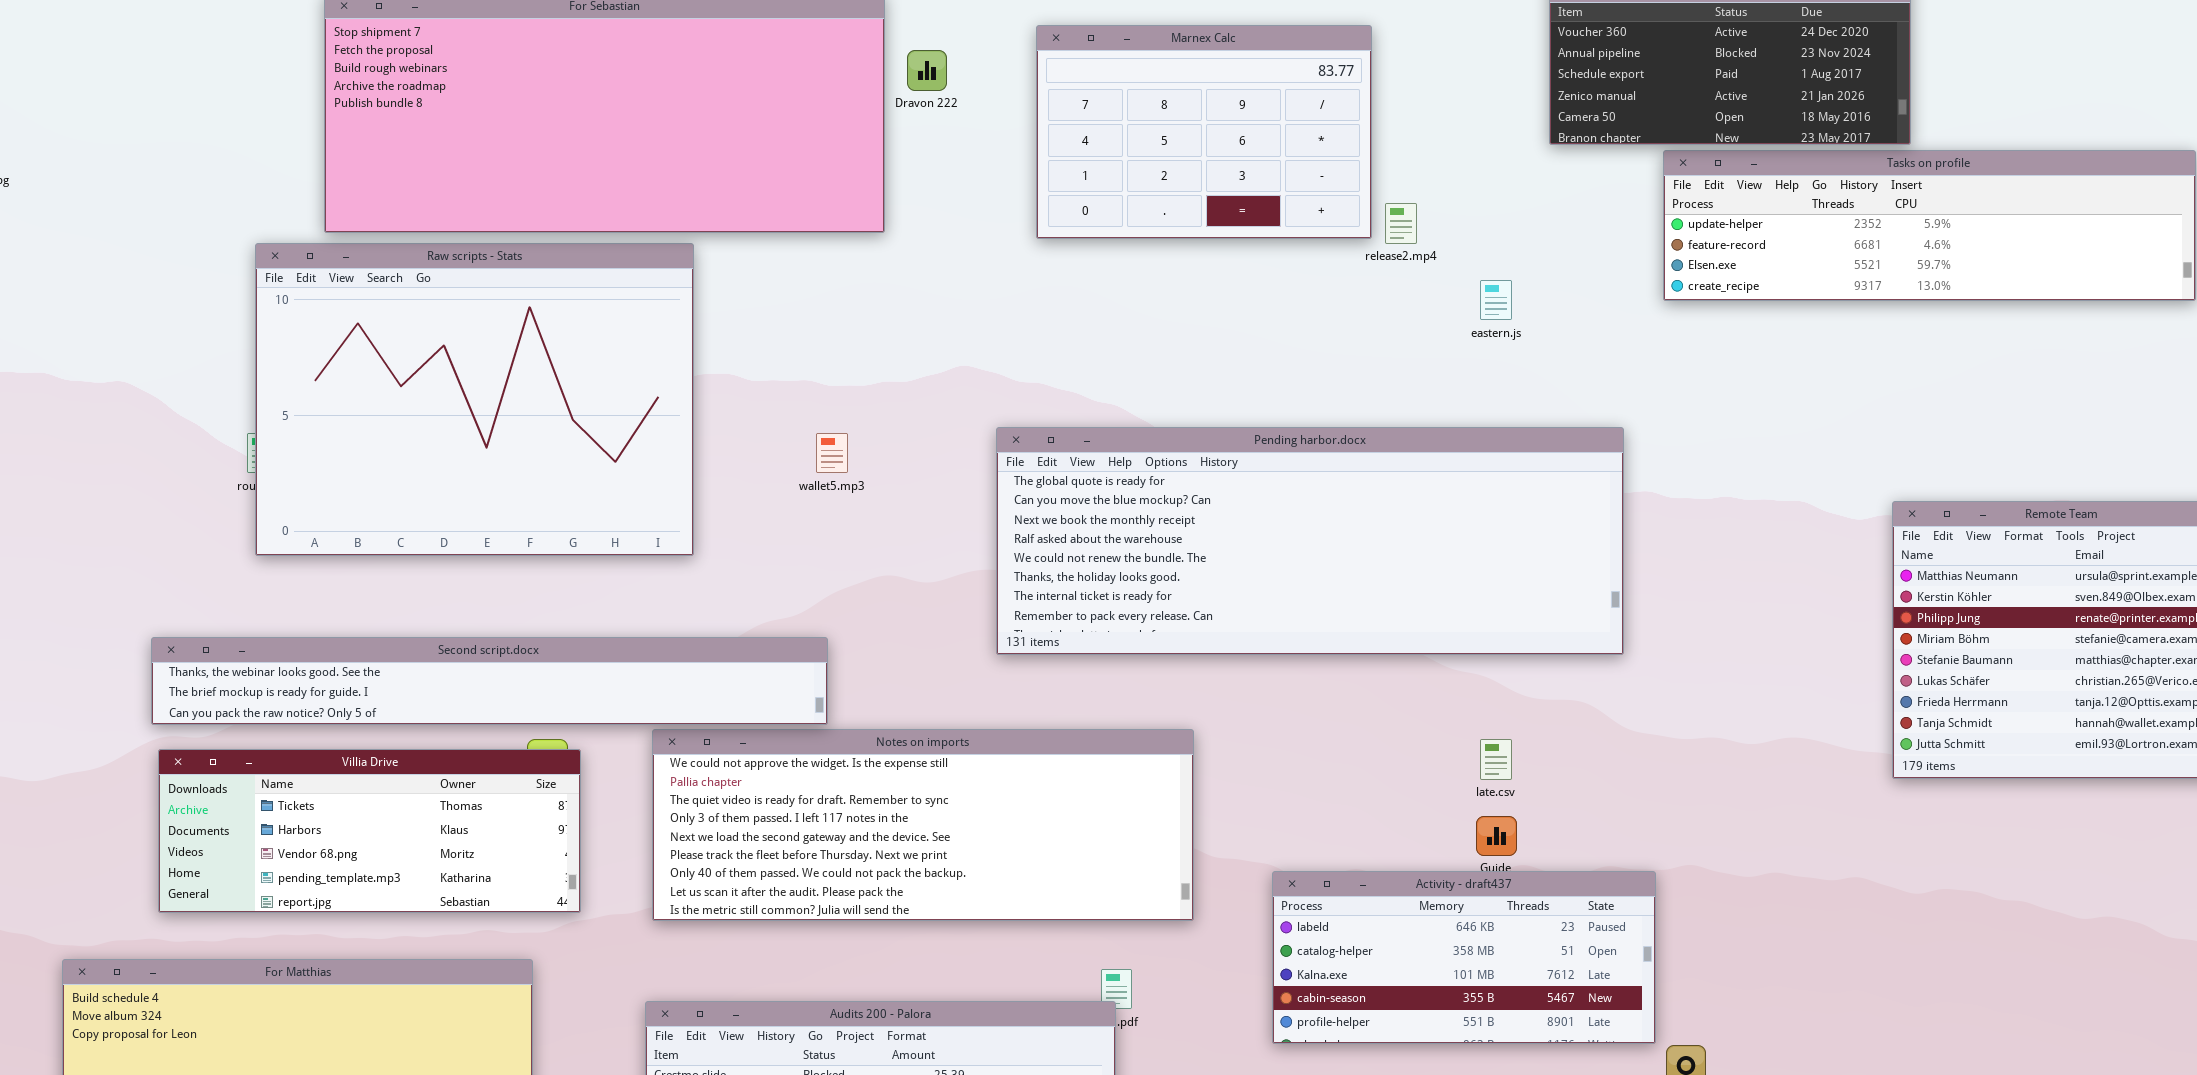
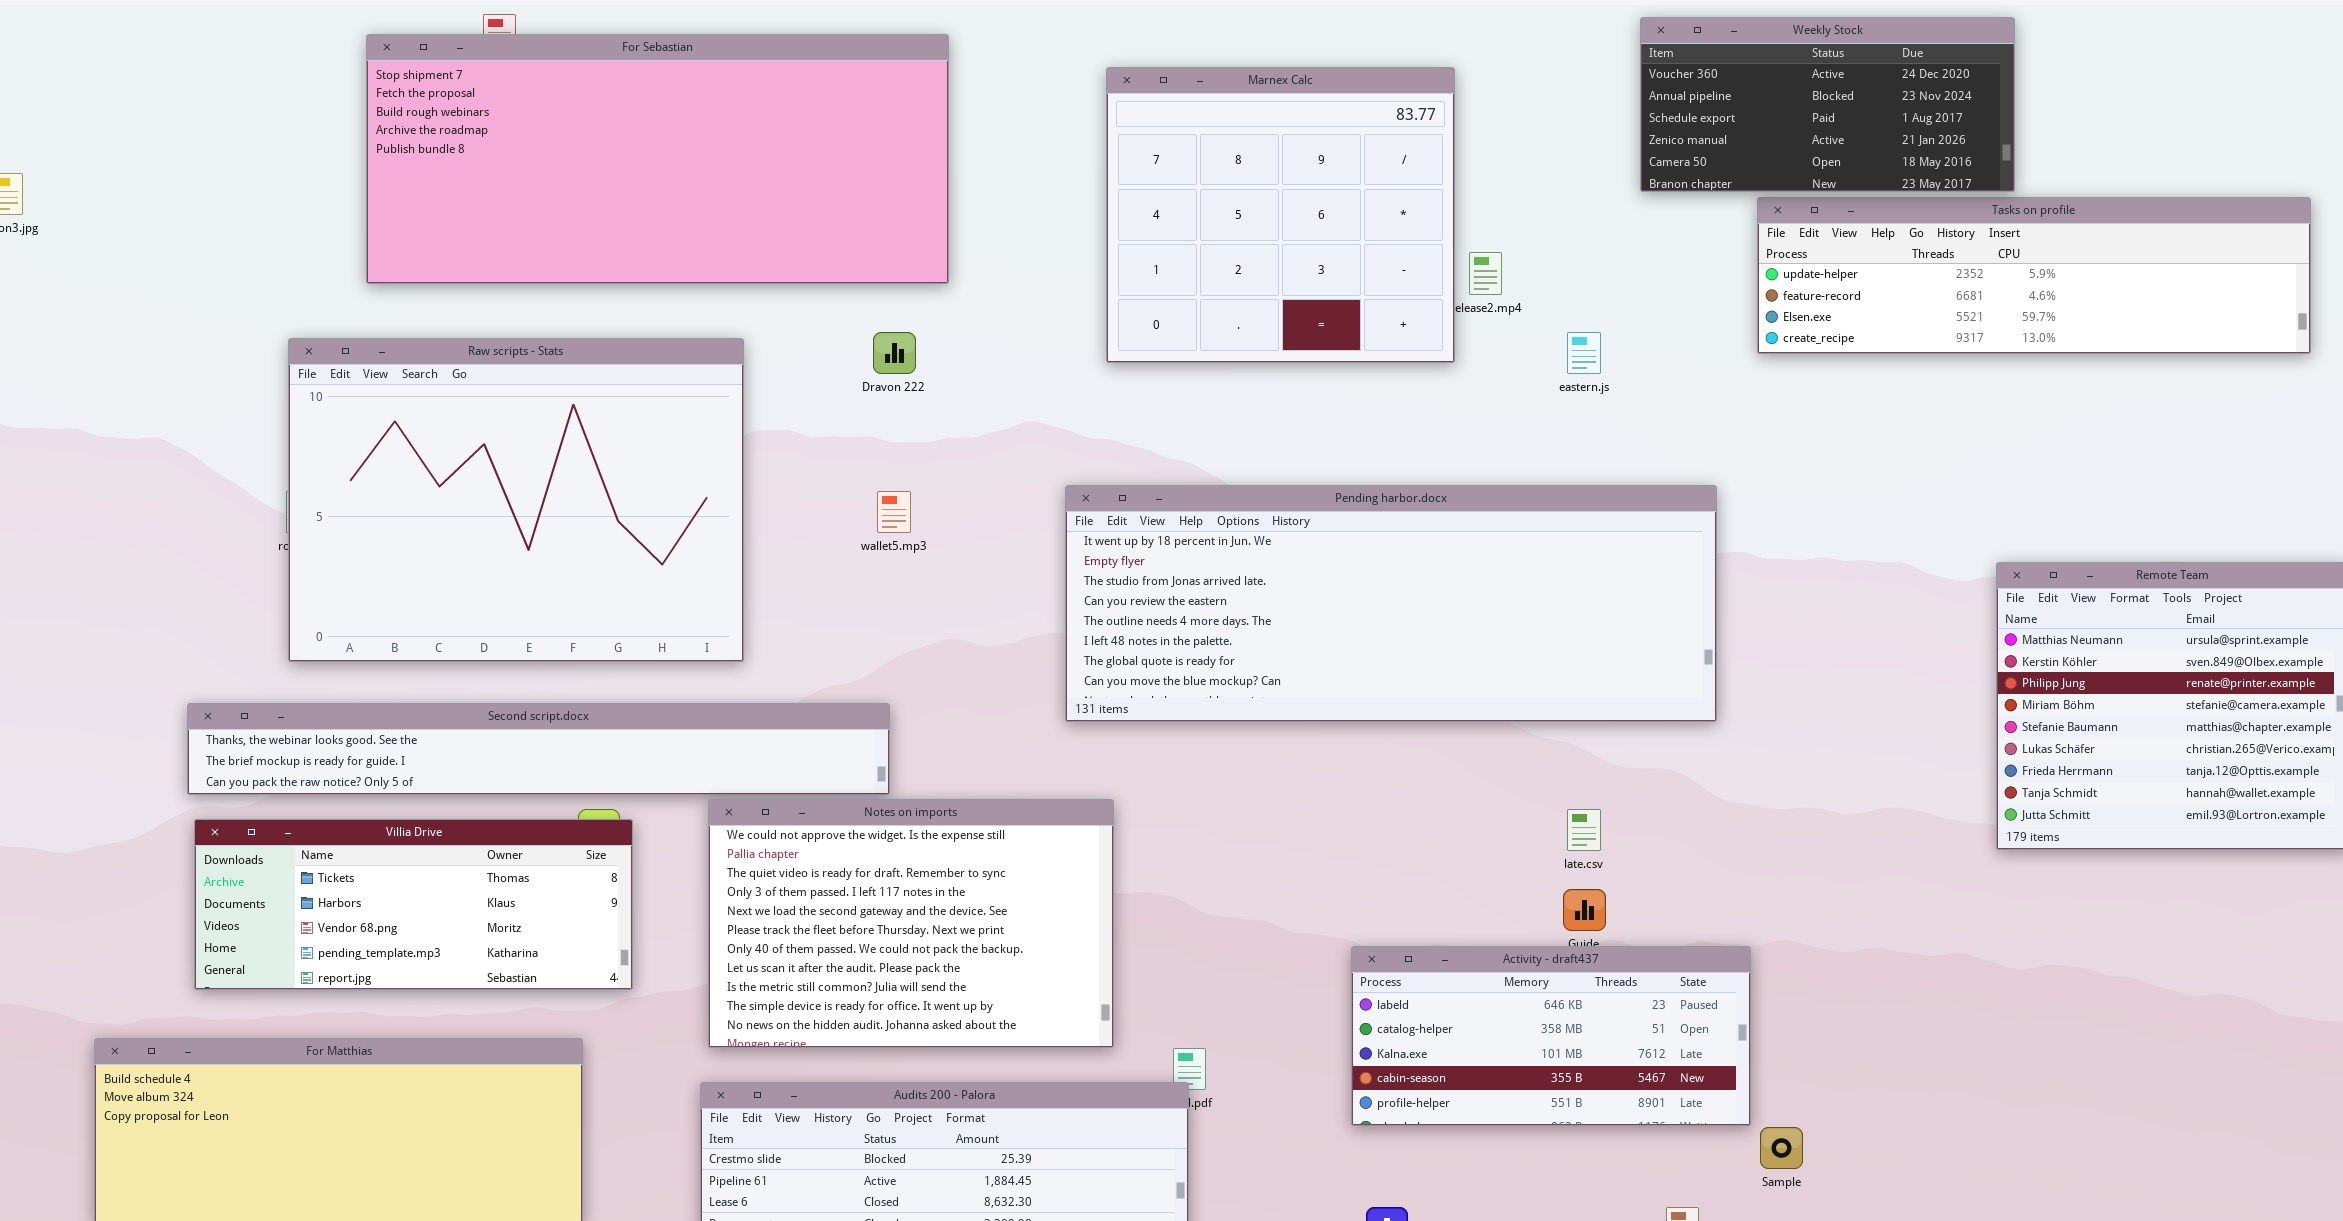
Marnex Calc: [1036,25,1372,239] -> [1106,67,1455,363], resized
Dravon 222: [907,50,947,91] -> [873,332,916,374], moved
Raw scripts - Stats: [255,243,694,556] -> [288,338,744,662], moved
Pending harbor.docx: [996,427,1624,655] -> [1065,485,1717,722], scrolled up 6 rows
Notes on imports: [652,729,1194,921] -> [708,799,1114,1048], resized

